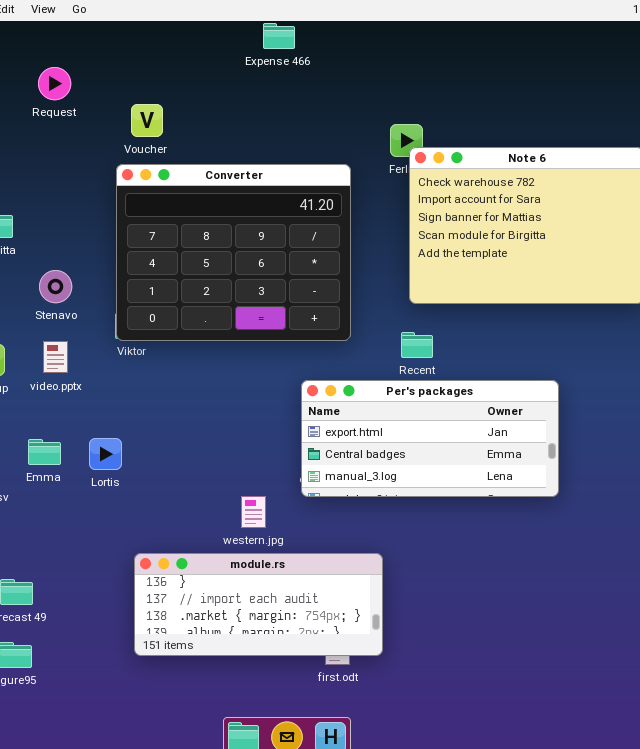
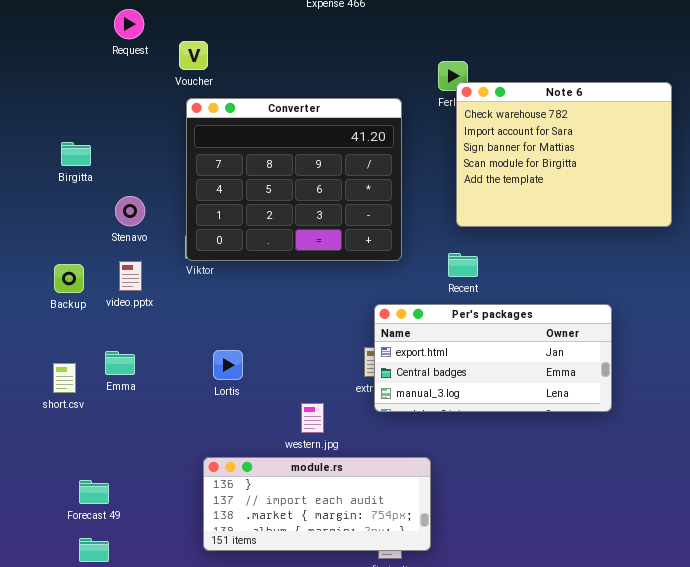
Voucher: [131,104,163,137] -> [179,41,208,70], moved
Per's packages: [301,380,559,497] -> [374,304,612,412], moved
Lortis: [89,438,122,470] -> [213,350,243,380], moved

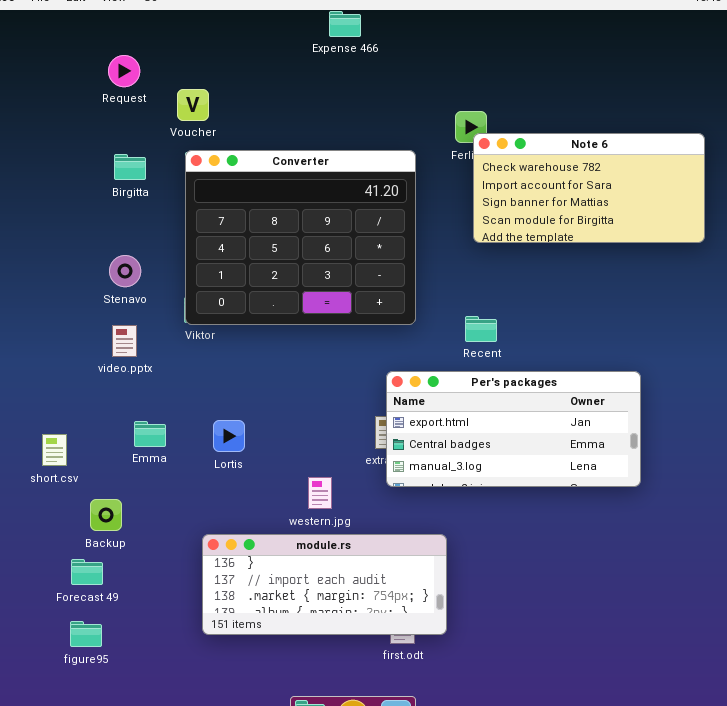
Note 6: [456,82,672,227] -> [473,133,705,243], resized
Birgitta: [61,142,91,166] -> [114,154,146,180], moved
Backup: [54,264,84,293] -> [90,499,122,531], moved
Emma: [105,351,135,375] -> [134,421,166,447], moved

